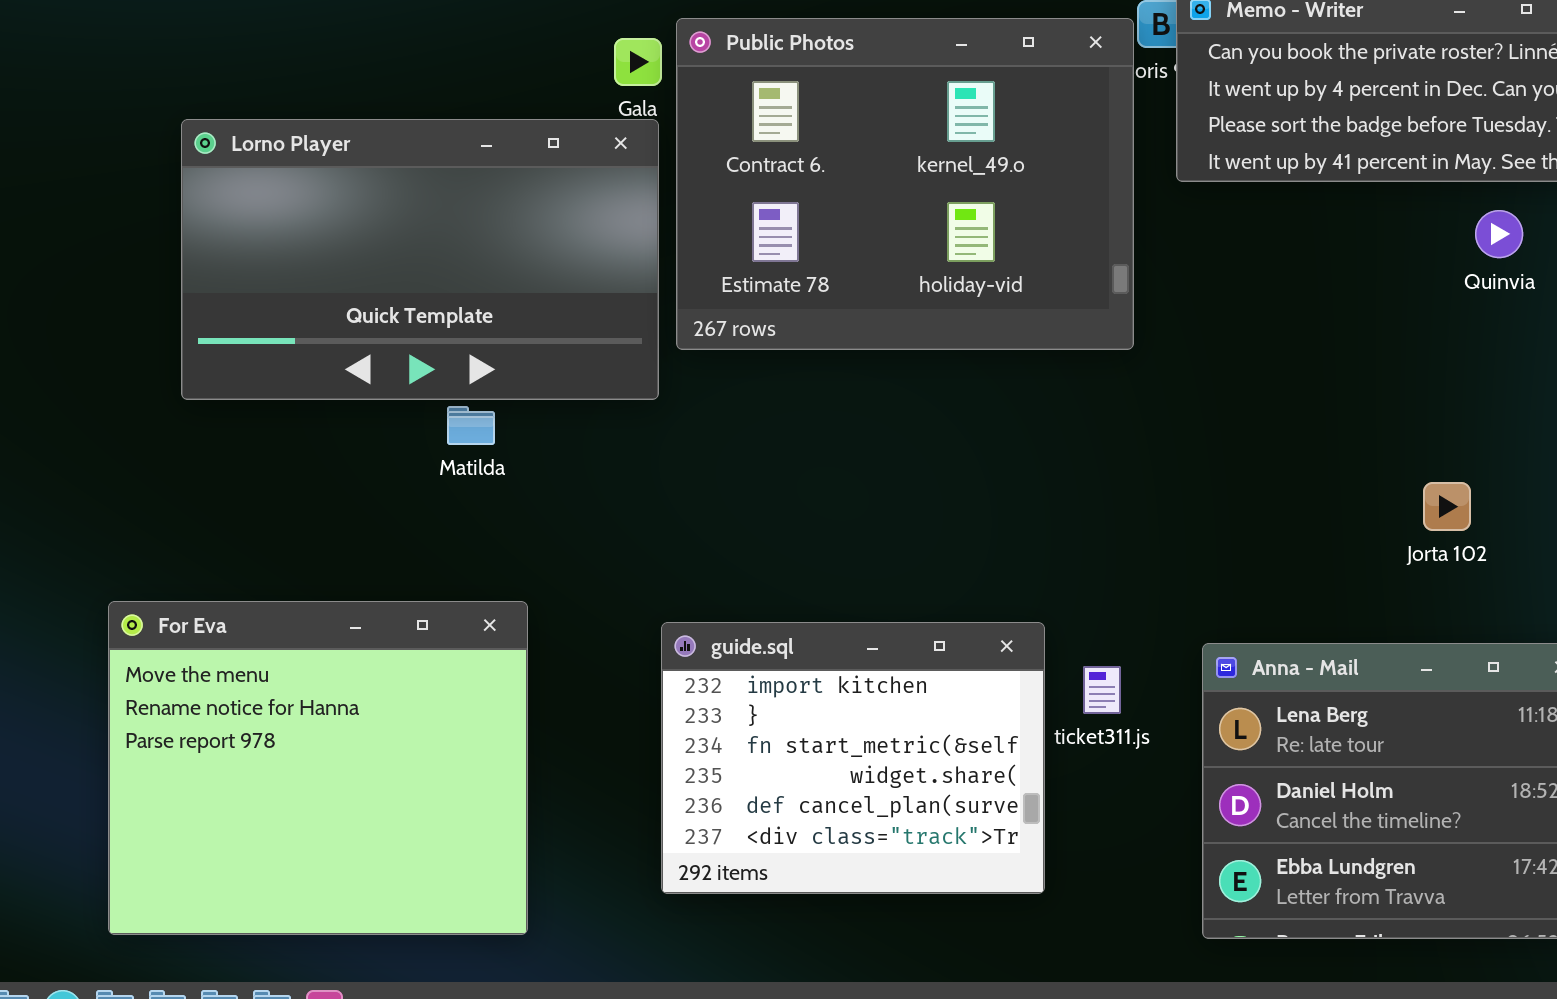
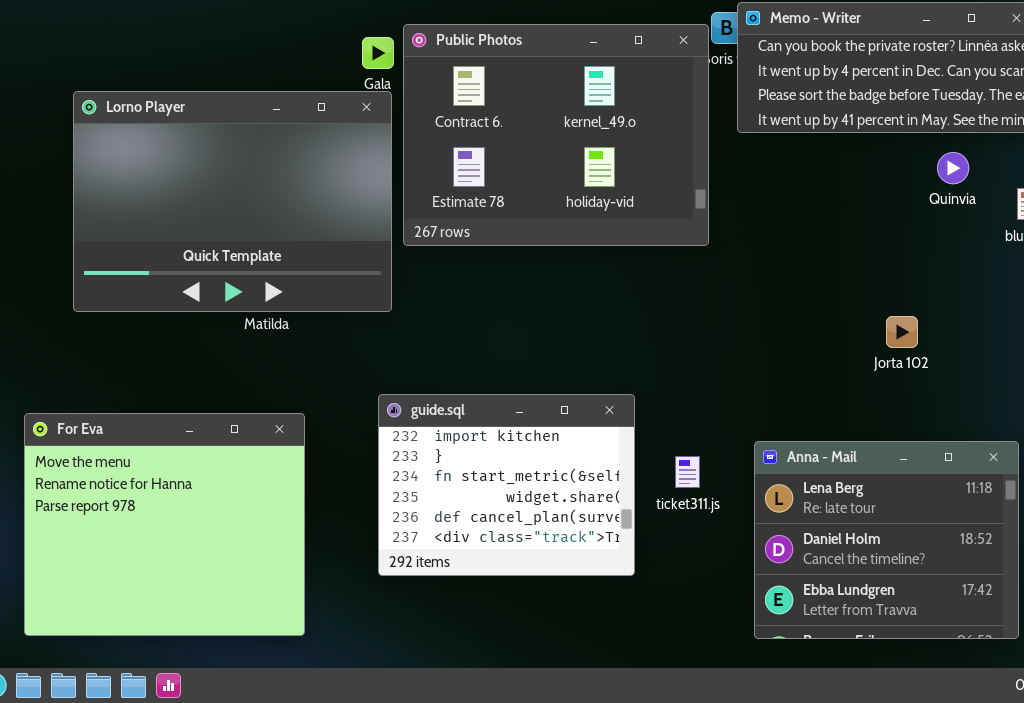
Lorno Player: [181,119,659,400] -> [73,91,392,312], resized
Jorta 102: [1423,482,1471,531] -> [886,316,918,348], moved
guide.sql: [661,622,1045,894] -> [378,394,635,576], moved

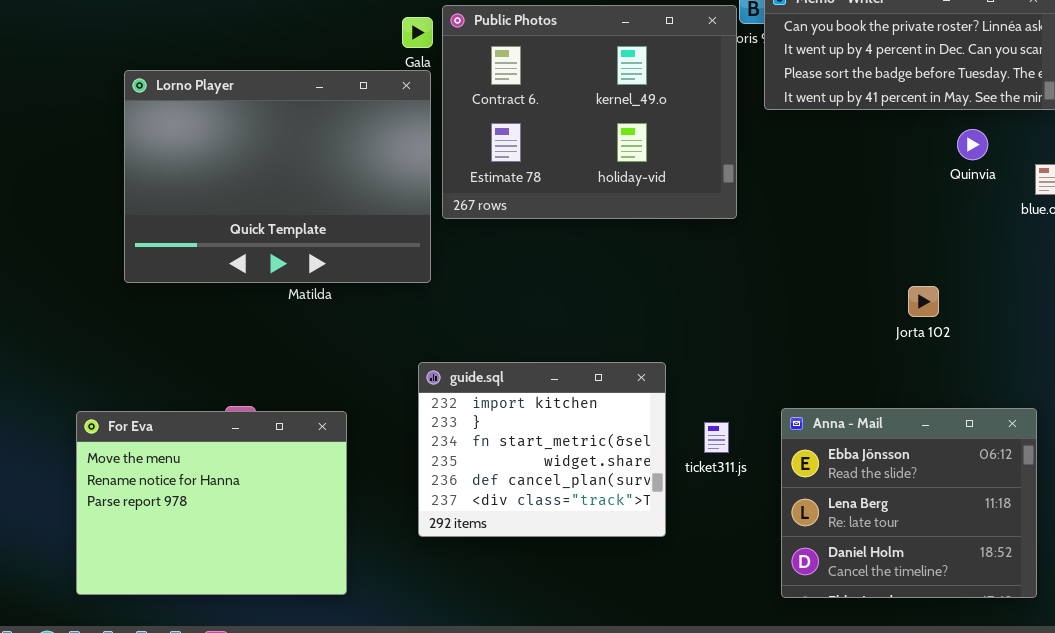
For Eva: [24,413,305,636] -> [76,411,347,595], resized
Anna - Mail: [754,441,1019,639] -> [781,408,1037,598], scrolled up 1 row

